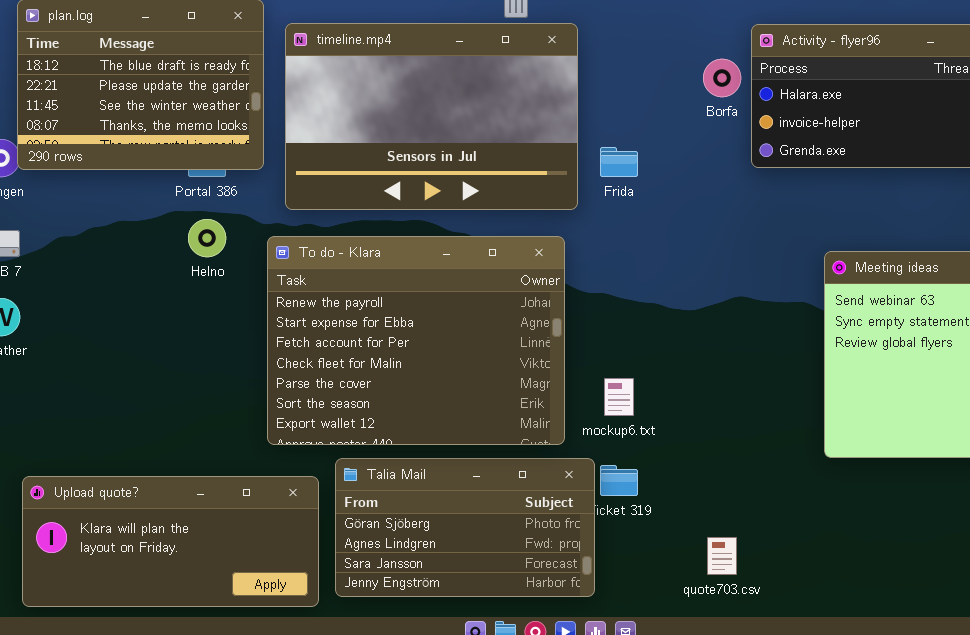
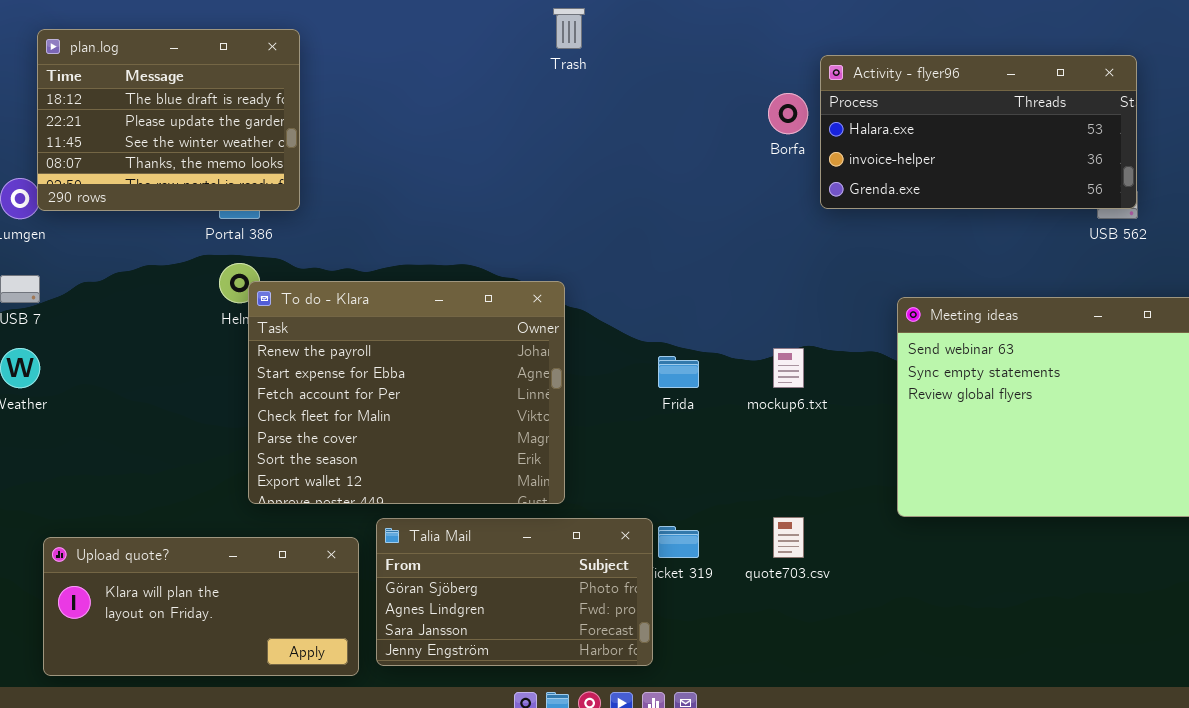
timeline.mp4: [285,23,578,210] -> none, closed
Frida: [600,147,638,177] -> [658,356,699,388], moved
To do - Klara: [267,236,565,445] -> [248,281,565,504], moved
mockup6.txt: [604,378,634,416] -> [773,348,804,388], moved
quote703.csv: [707,537,737,575] -> [773,517,804,558], moved

